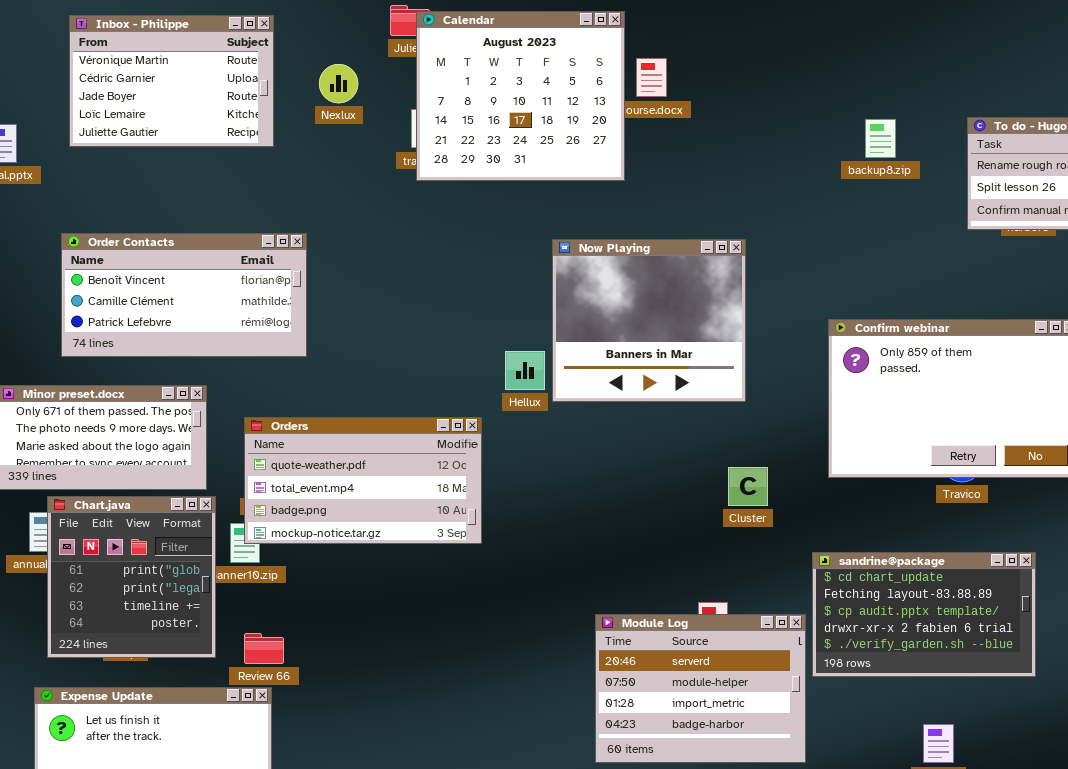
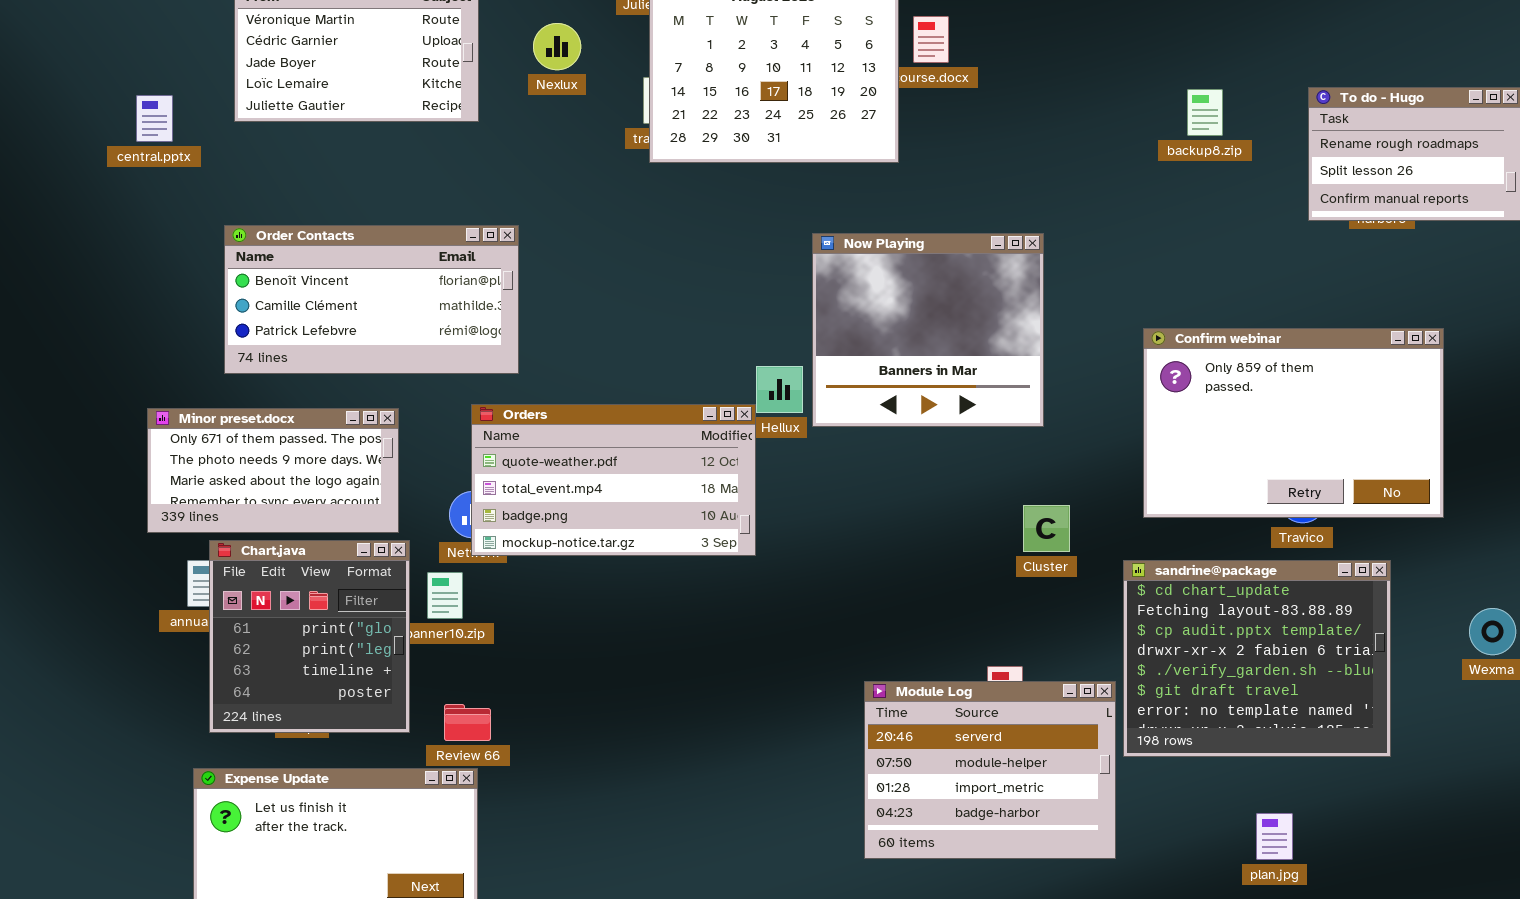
Orders: [244,417,482,544] -> [471,404,756,556], moved
sandrine@package: [812,552,1036,677] -> [1123,560,1391,757], resized

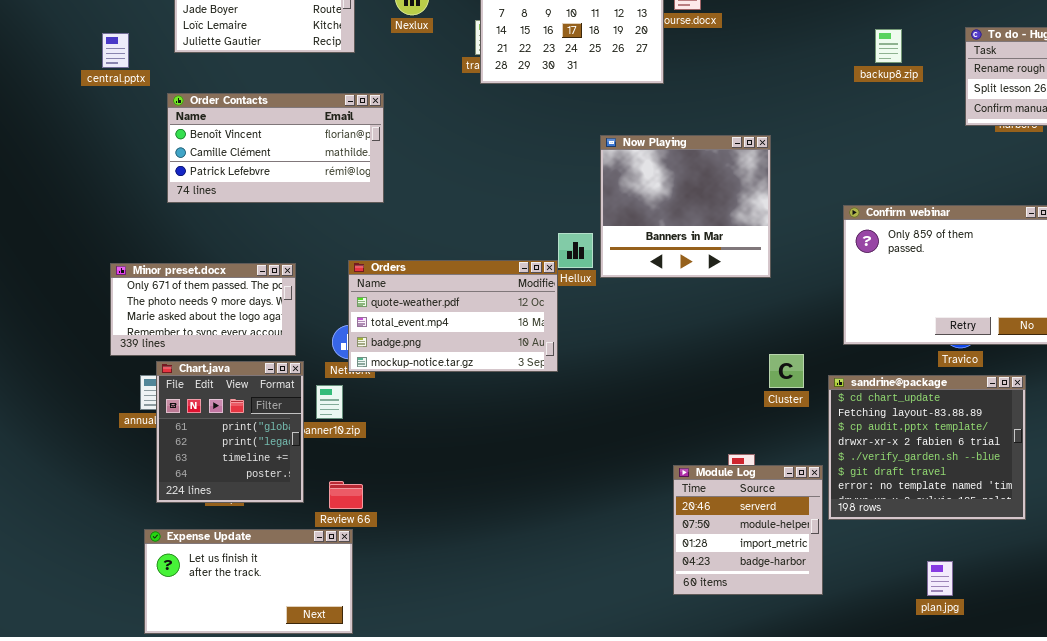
Order Contacts: [224,225,519,374] -> [167,93,384,203], moved
Cluster: [1023,505,1070,552] -> [769,354,804,388], moved
Module Log: [864,681,1116,859] -> [673,465,823,595], resized

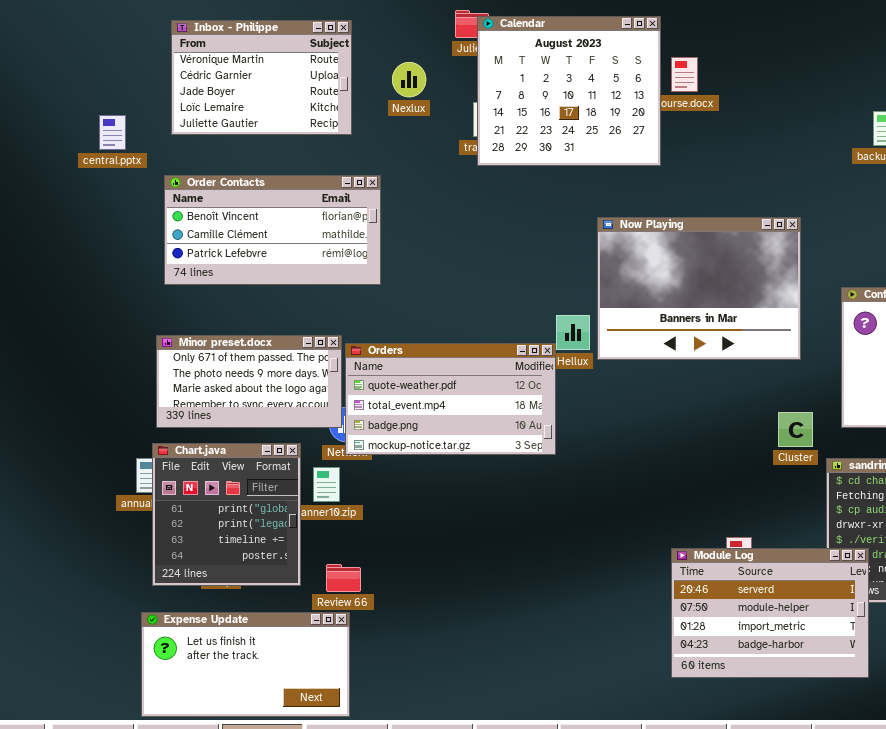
Now Playing: [600,135,771,278] -> [597,217,801,360], resized
Minor preset.docx: [110,263,296,356] -> [156,335,342,428], moved
Cluster: [769,354,804,388] -> [778,412,813,447], moved
Module Log: [673,465,823,595] -> [671,548,869,678], resized

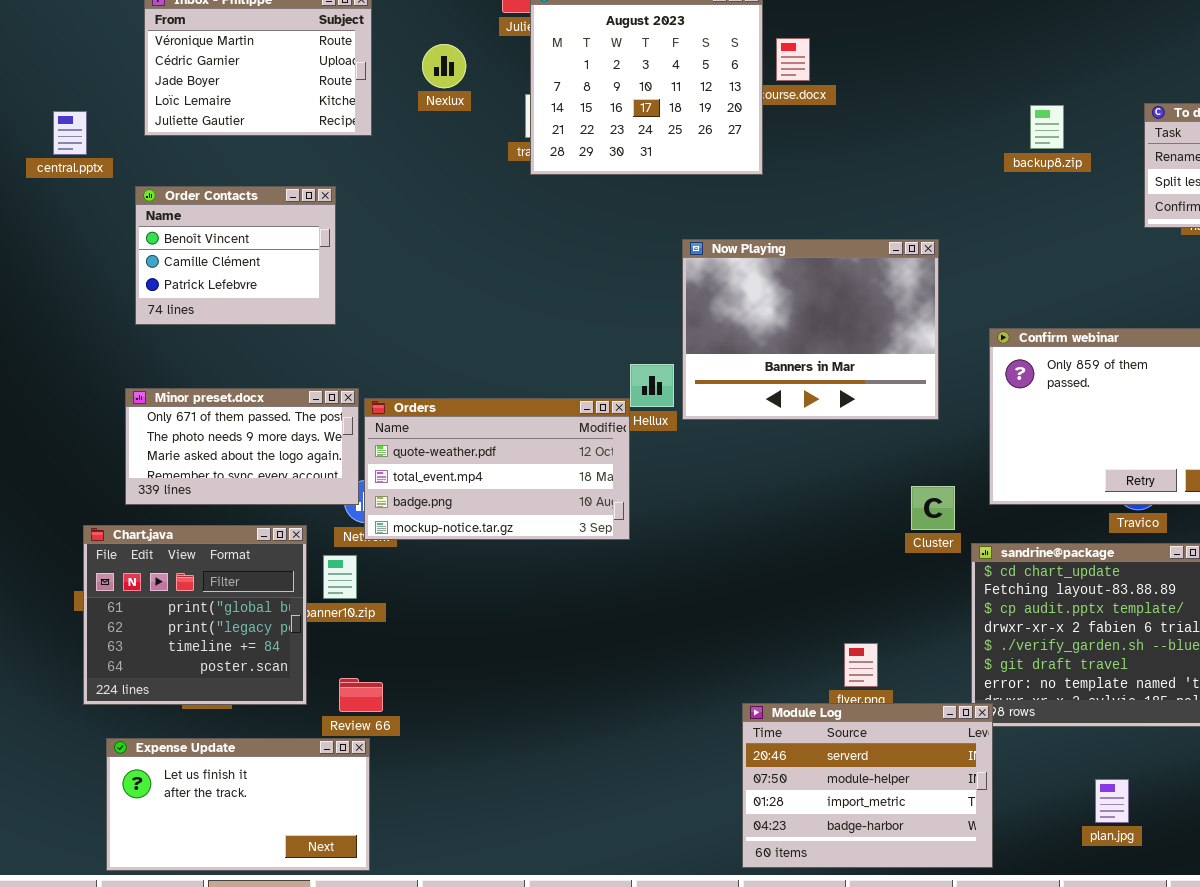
Order Contacts: [164,175,381,285] -> [135,186,336,325], resized
Chart.java: [152,443,301,586] -> [83,525,307,705], resized
Module Log: [671,548,869,678] -> [742,703,993,868], moved

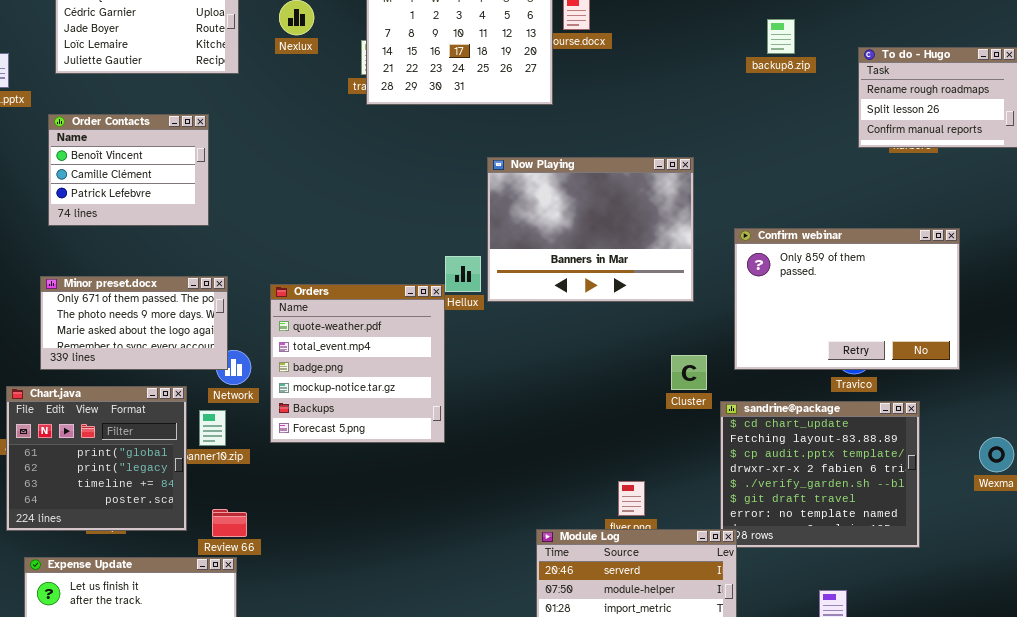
backup8.zip: [1030,105,1064,149] -> [767,19,795,54], moved
Orders: [364,398,630,540] -> [270,284,445,443], resized

